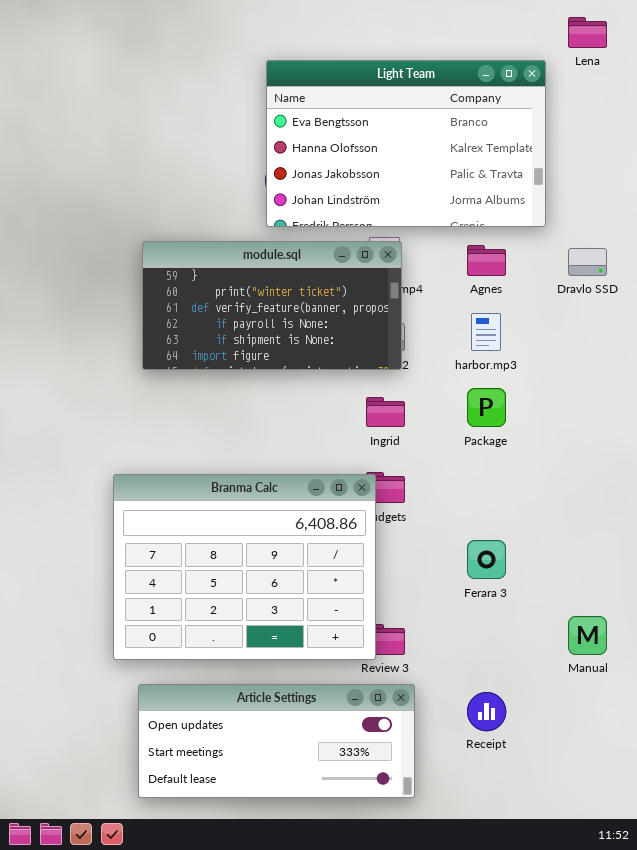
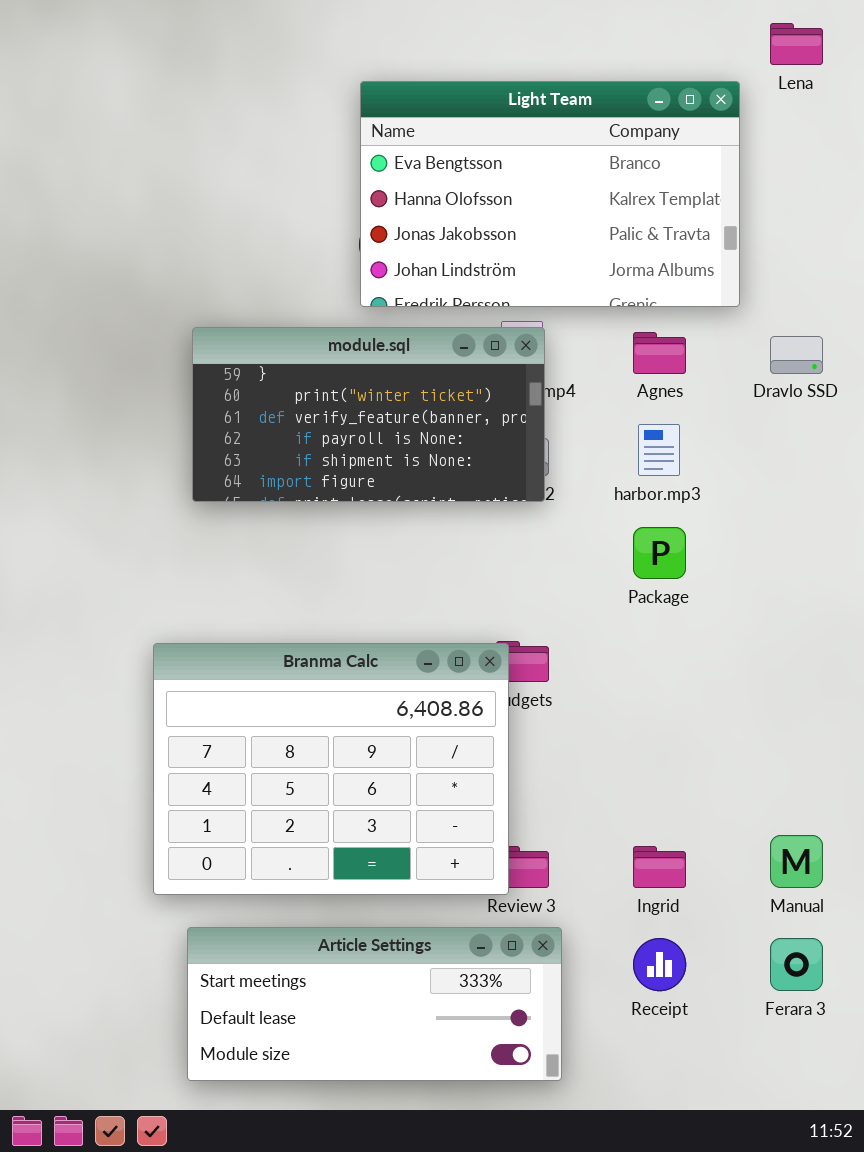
Ingrid: [366,397,405,427] -> [633,846,686,888], moved
Ferara 3: [467,540,506,579] -> [770,938,823,991], moved
Article Settings: [138,684,415,798] -> [187,927,562,1081], scrolled down 1 row

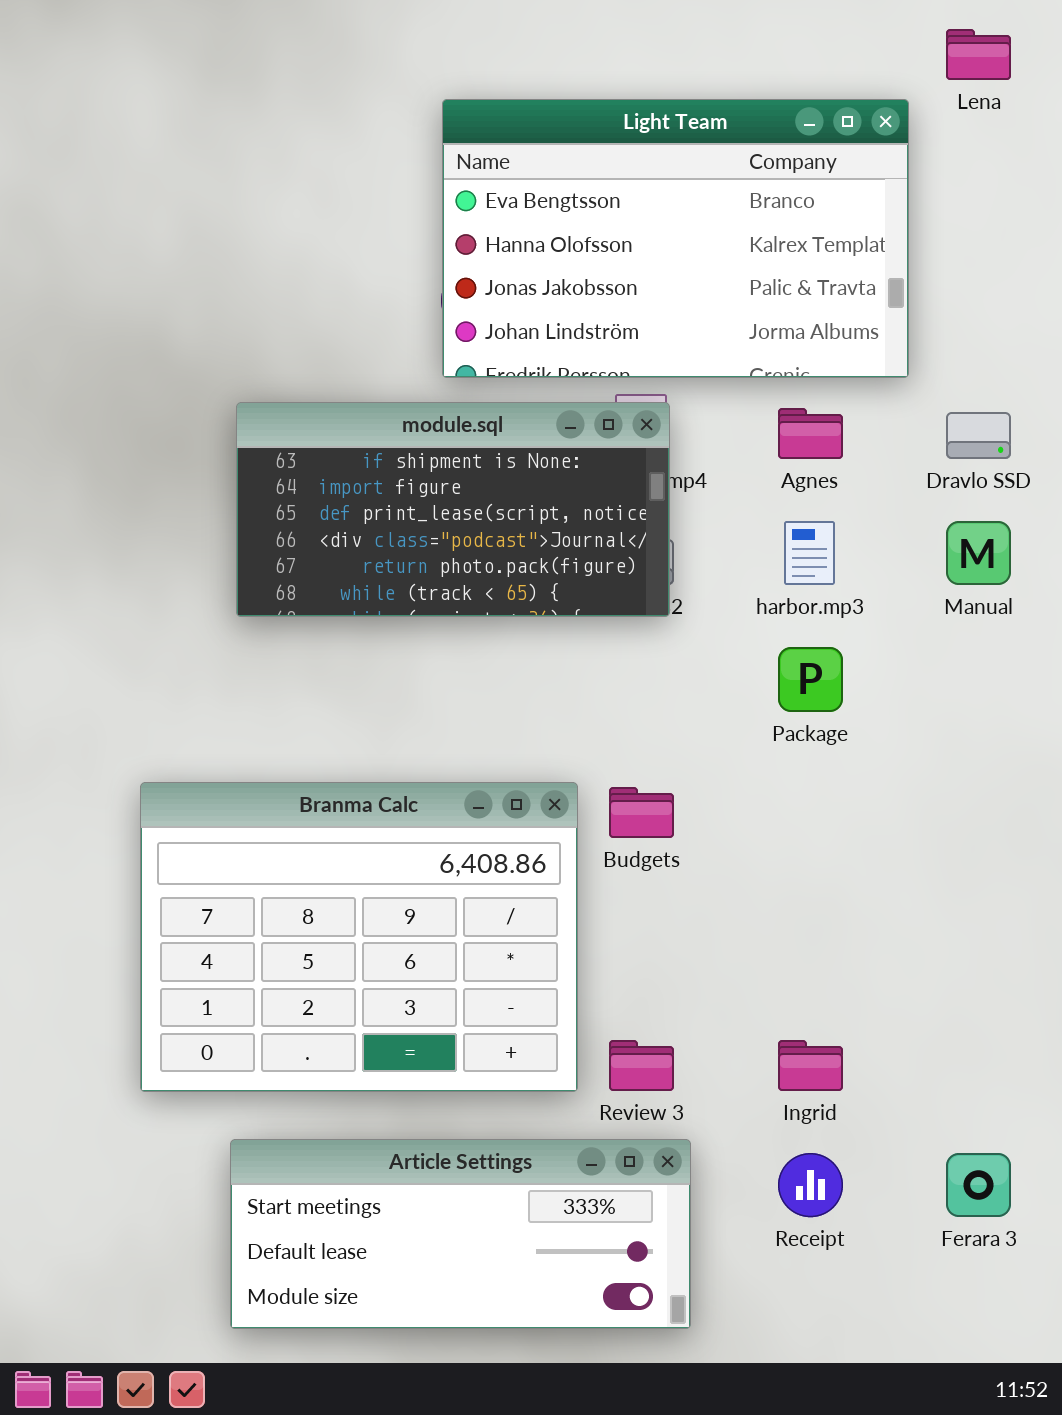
module.sql: [192,327,545,502] -> [236,402,670,617], scrolled down 4 rows
Branma Calc: [153,643,509,895] -> [140,782,578,1092], moved
Manual: [770,835,823,888] -> [946,521,1011,585], moved

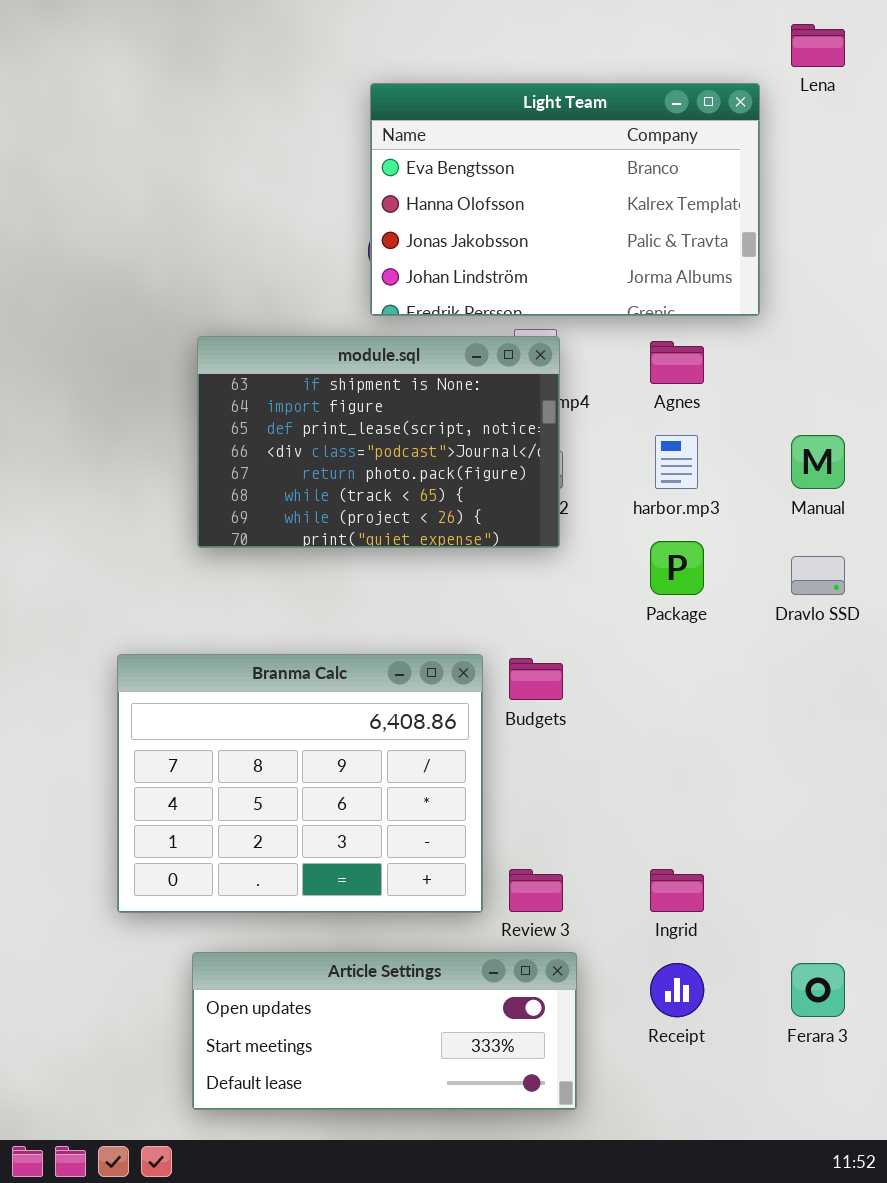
module.sql: [236,402,670,617] -> [197,336,560,548], resized
Dravlo SSD: [946,412,1011,459] -> [791,556,845,595], moved
Article Settings: [230,1139,691,1329] -> [192,952,577,1110], scrolled up 1 row

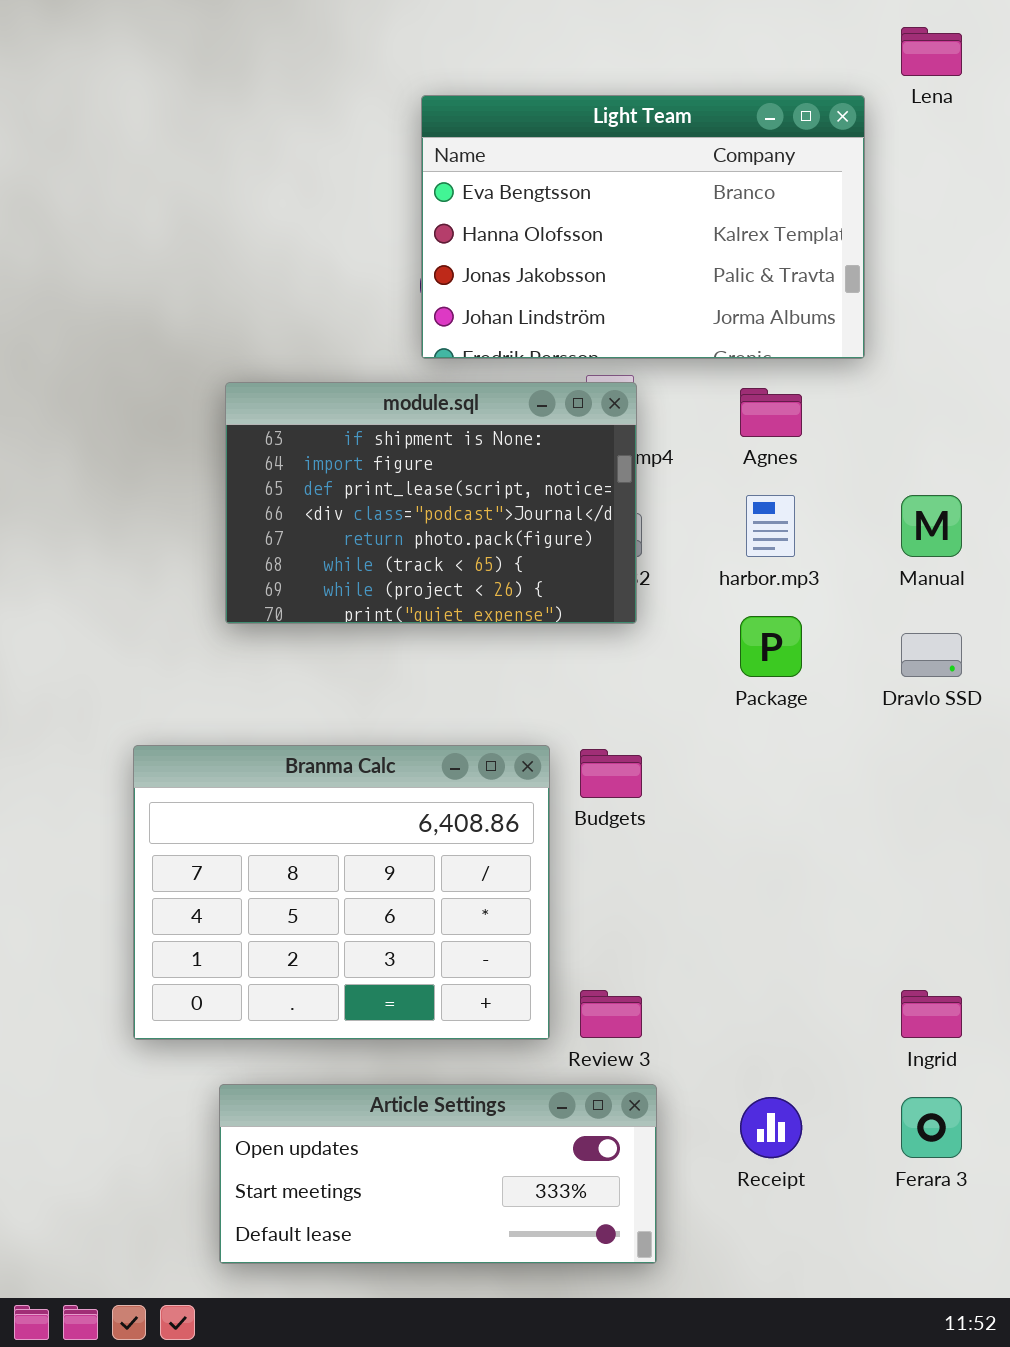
Ingrid: [650,869,704,912] -> [901,990,962,1038], moved

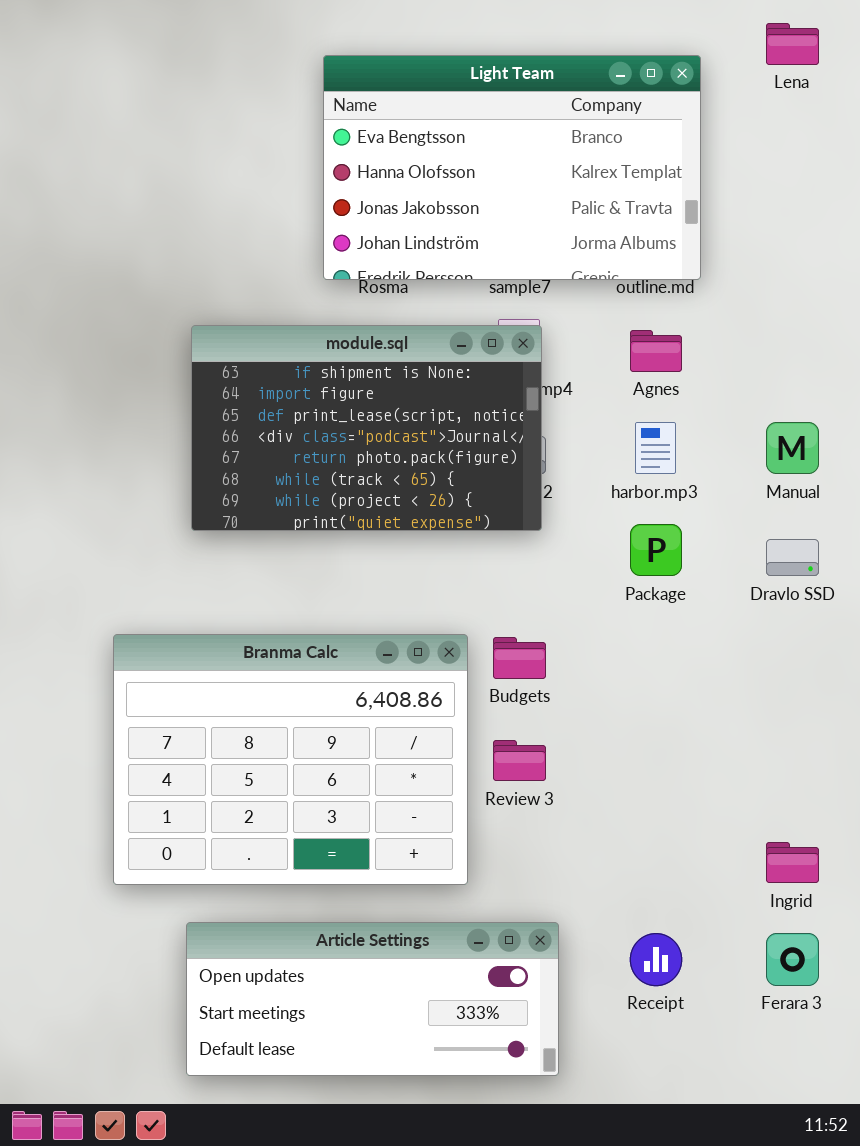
Light Team: [421,95,865,359] -> [323,55,701,280], moved
Review 3: [580,990,642,1038] -> [493,740,546,781], moved

